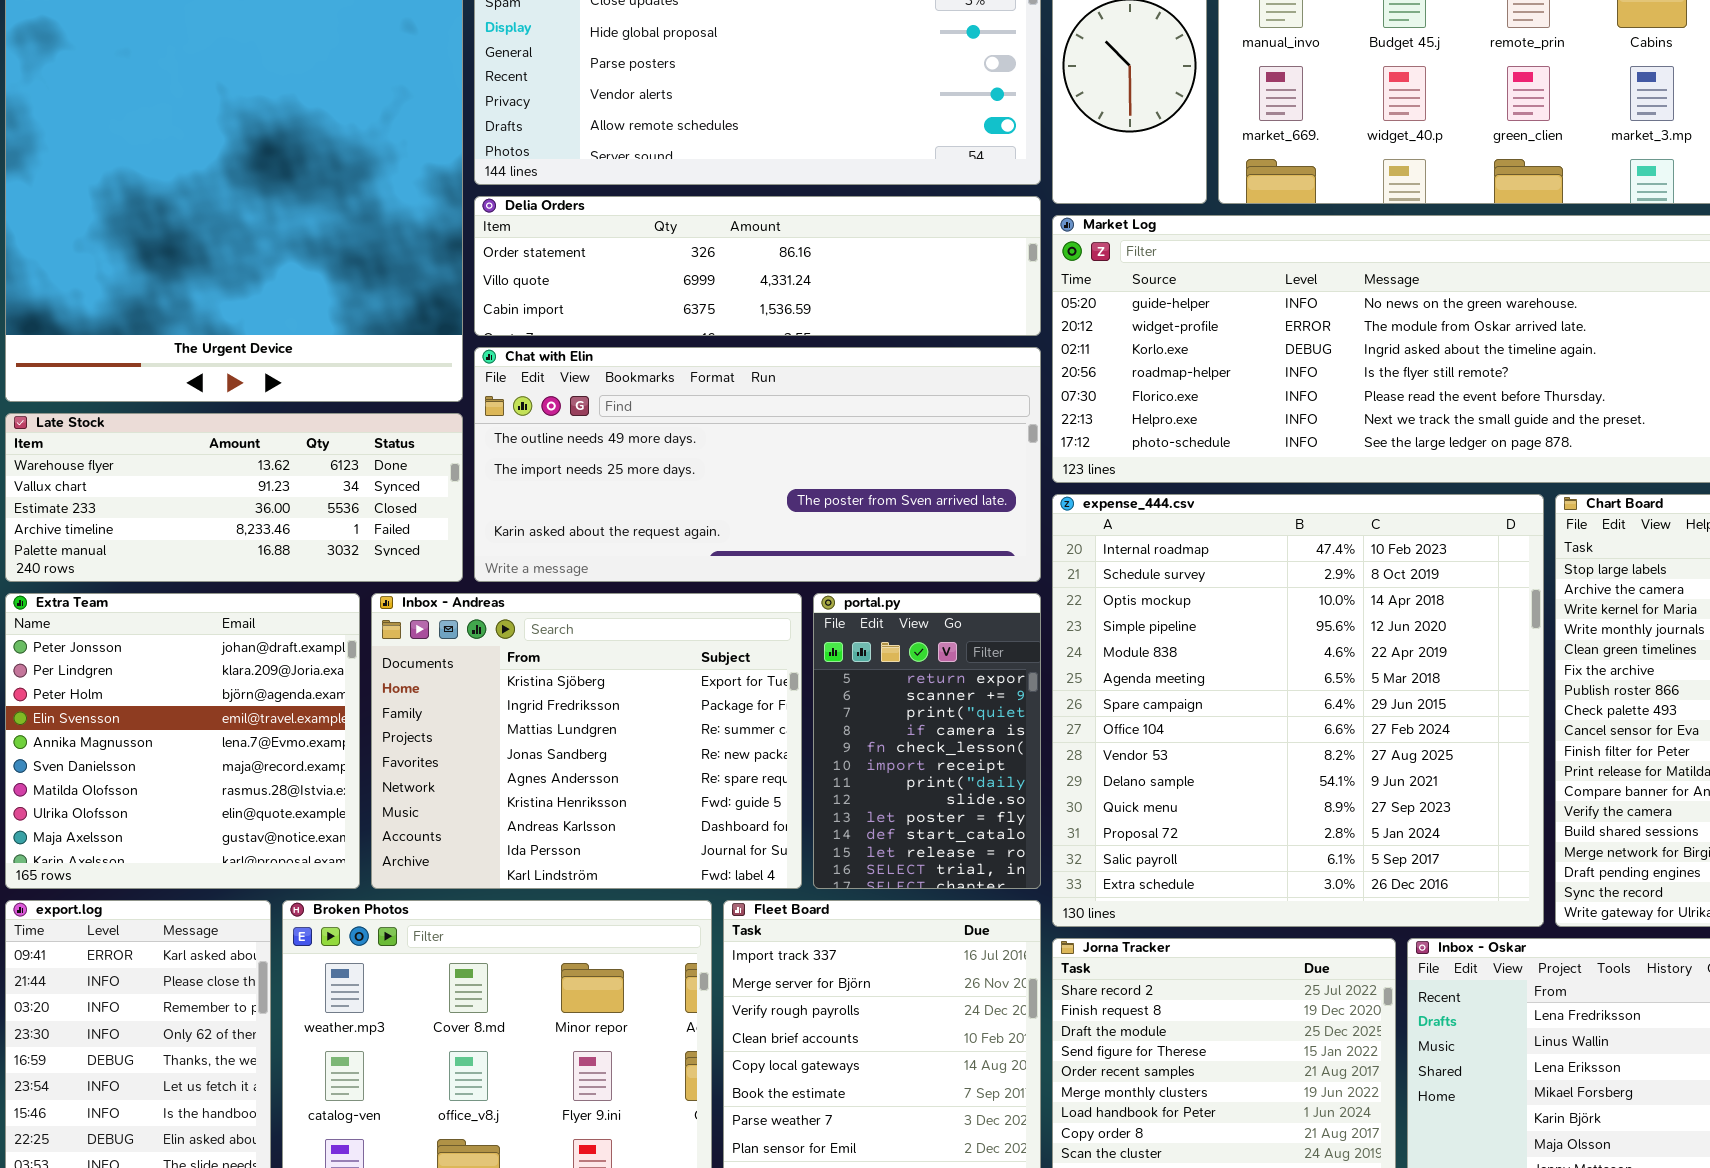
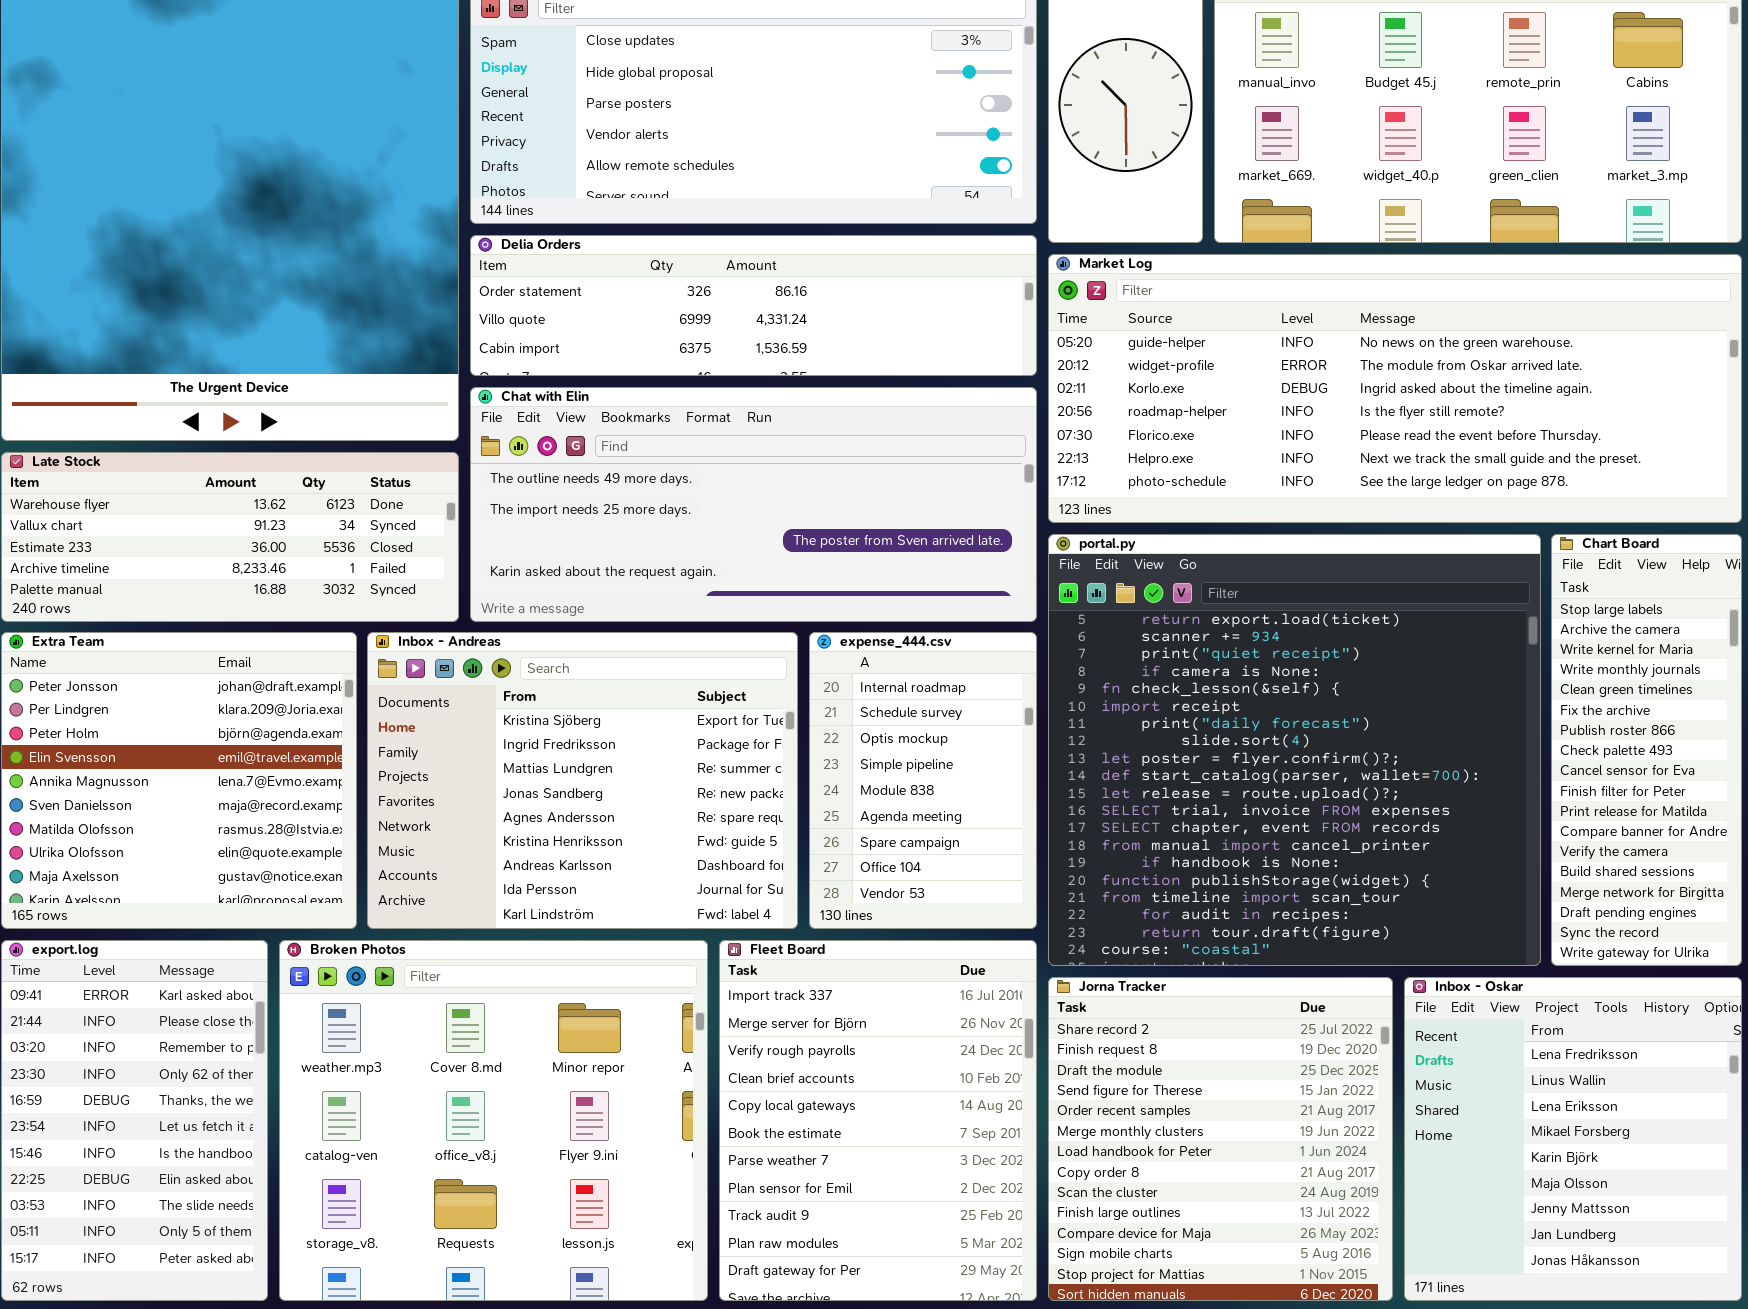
expense_444.csv: [1052,494,1544,927] -> [809,632,1037,929], moved, resized
portal.py: [813,593,1041,889] -> [1048,534,1541,966], moved, resized

